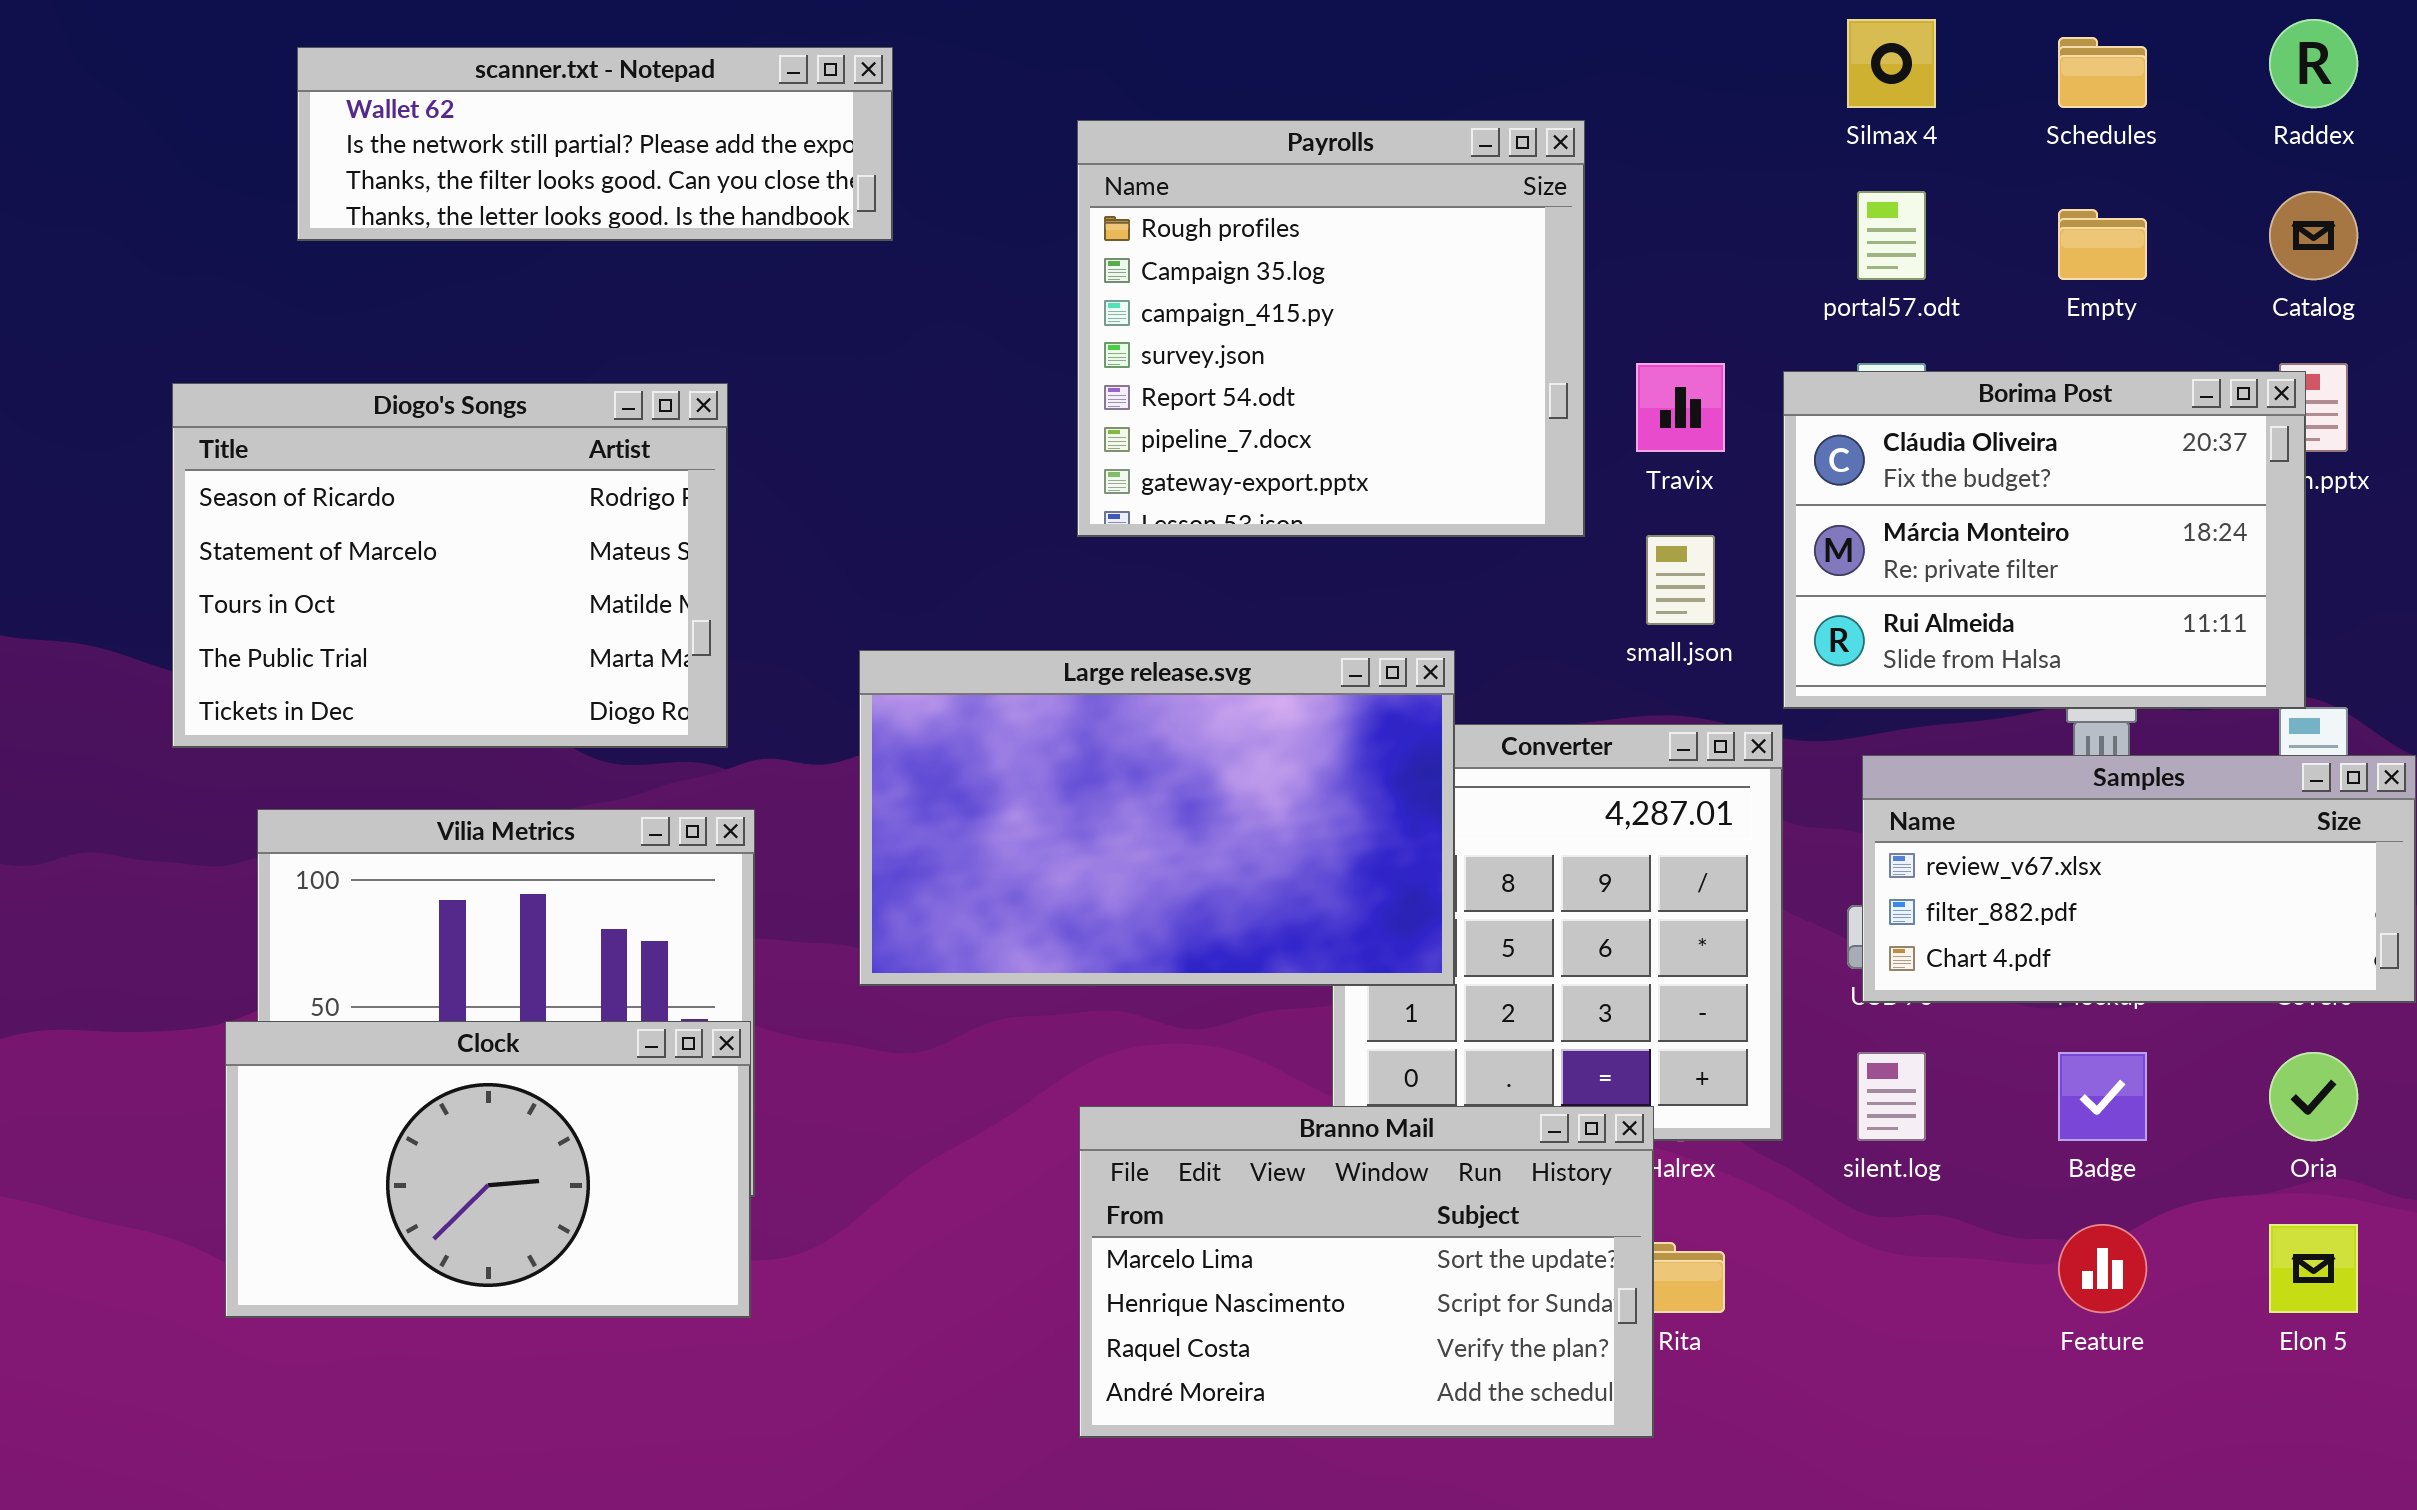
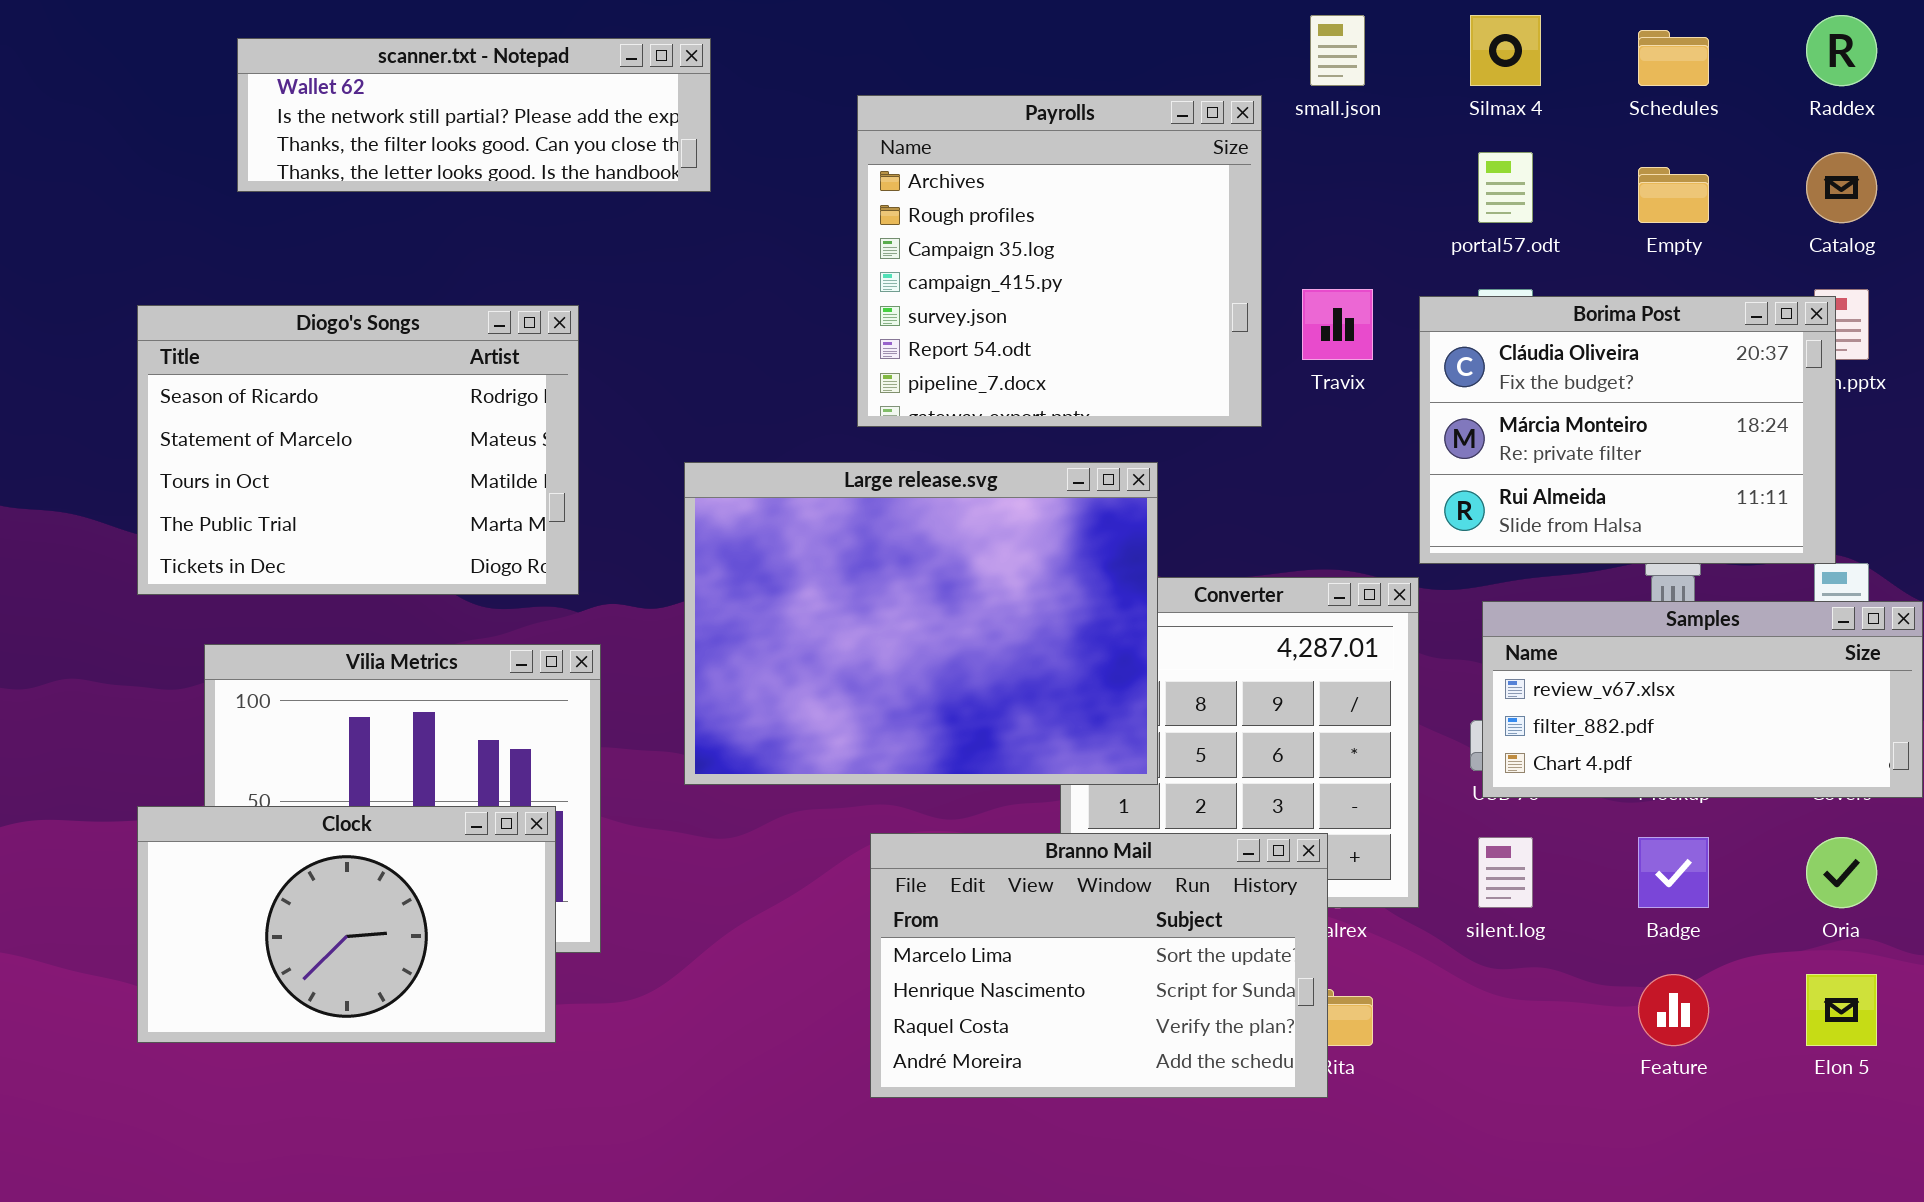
Payrolls: [1077,120,1585,537] -> [857,95,1262,427], scrolled up 1 row
small.json: [1646,535,1715,625] -> [1310,15,1365,86], moved
Large release.svg: [859,650,1455,986] -> [684,462,1158,785], resized
Clock: [225,1021,751,1318] -> [137,806,556,1043], moved
Branno Mail: [1079,1106,1654,1438] -> [870,833,1328,1098], moved

